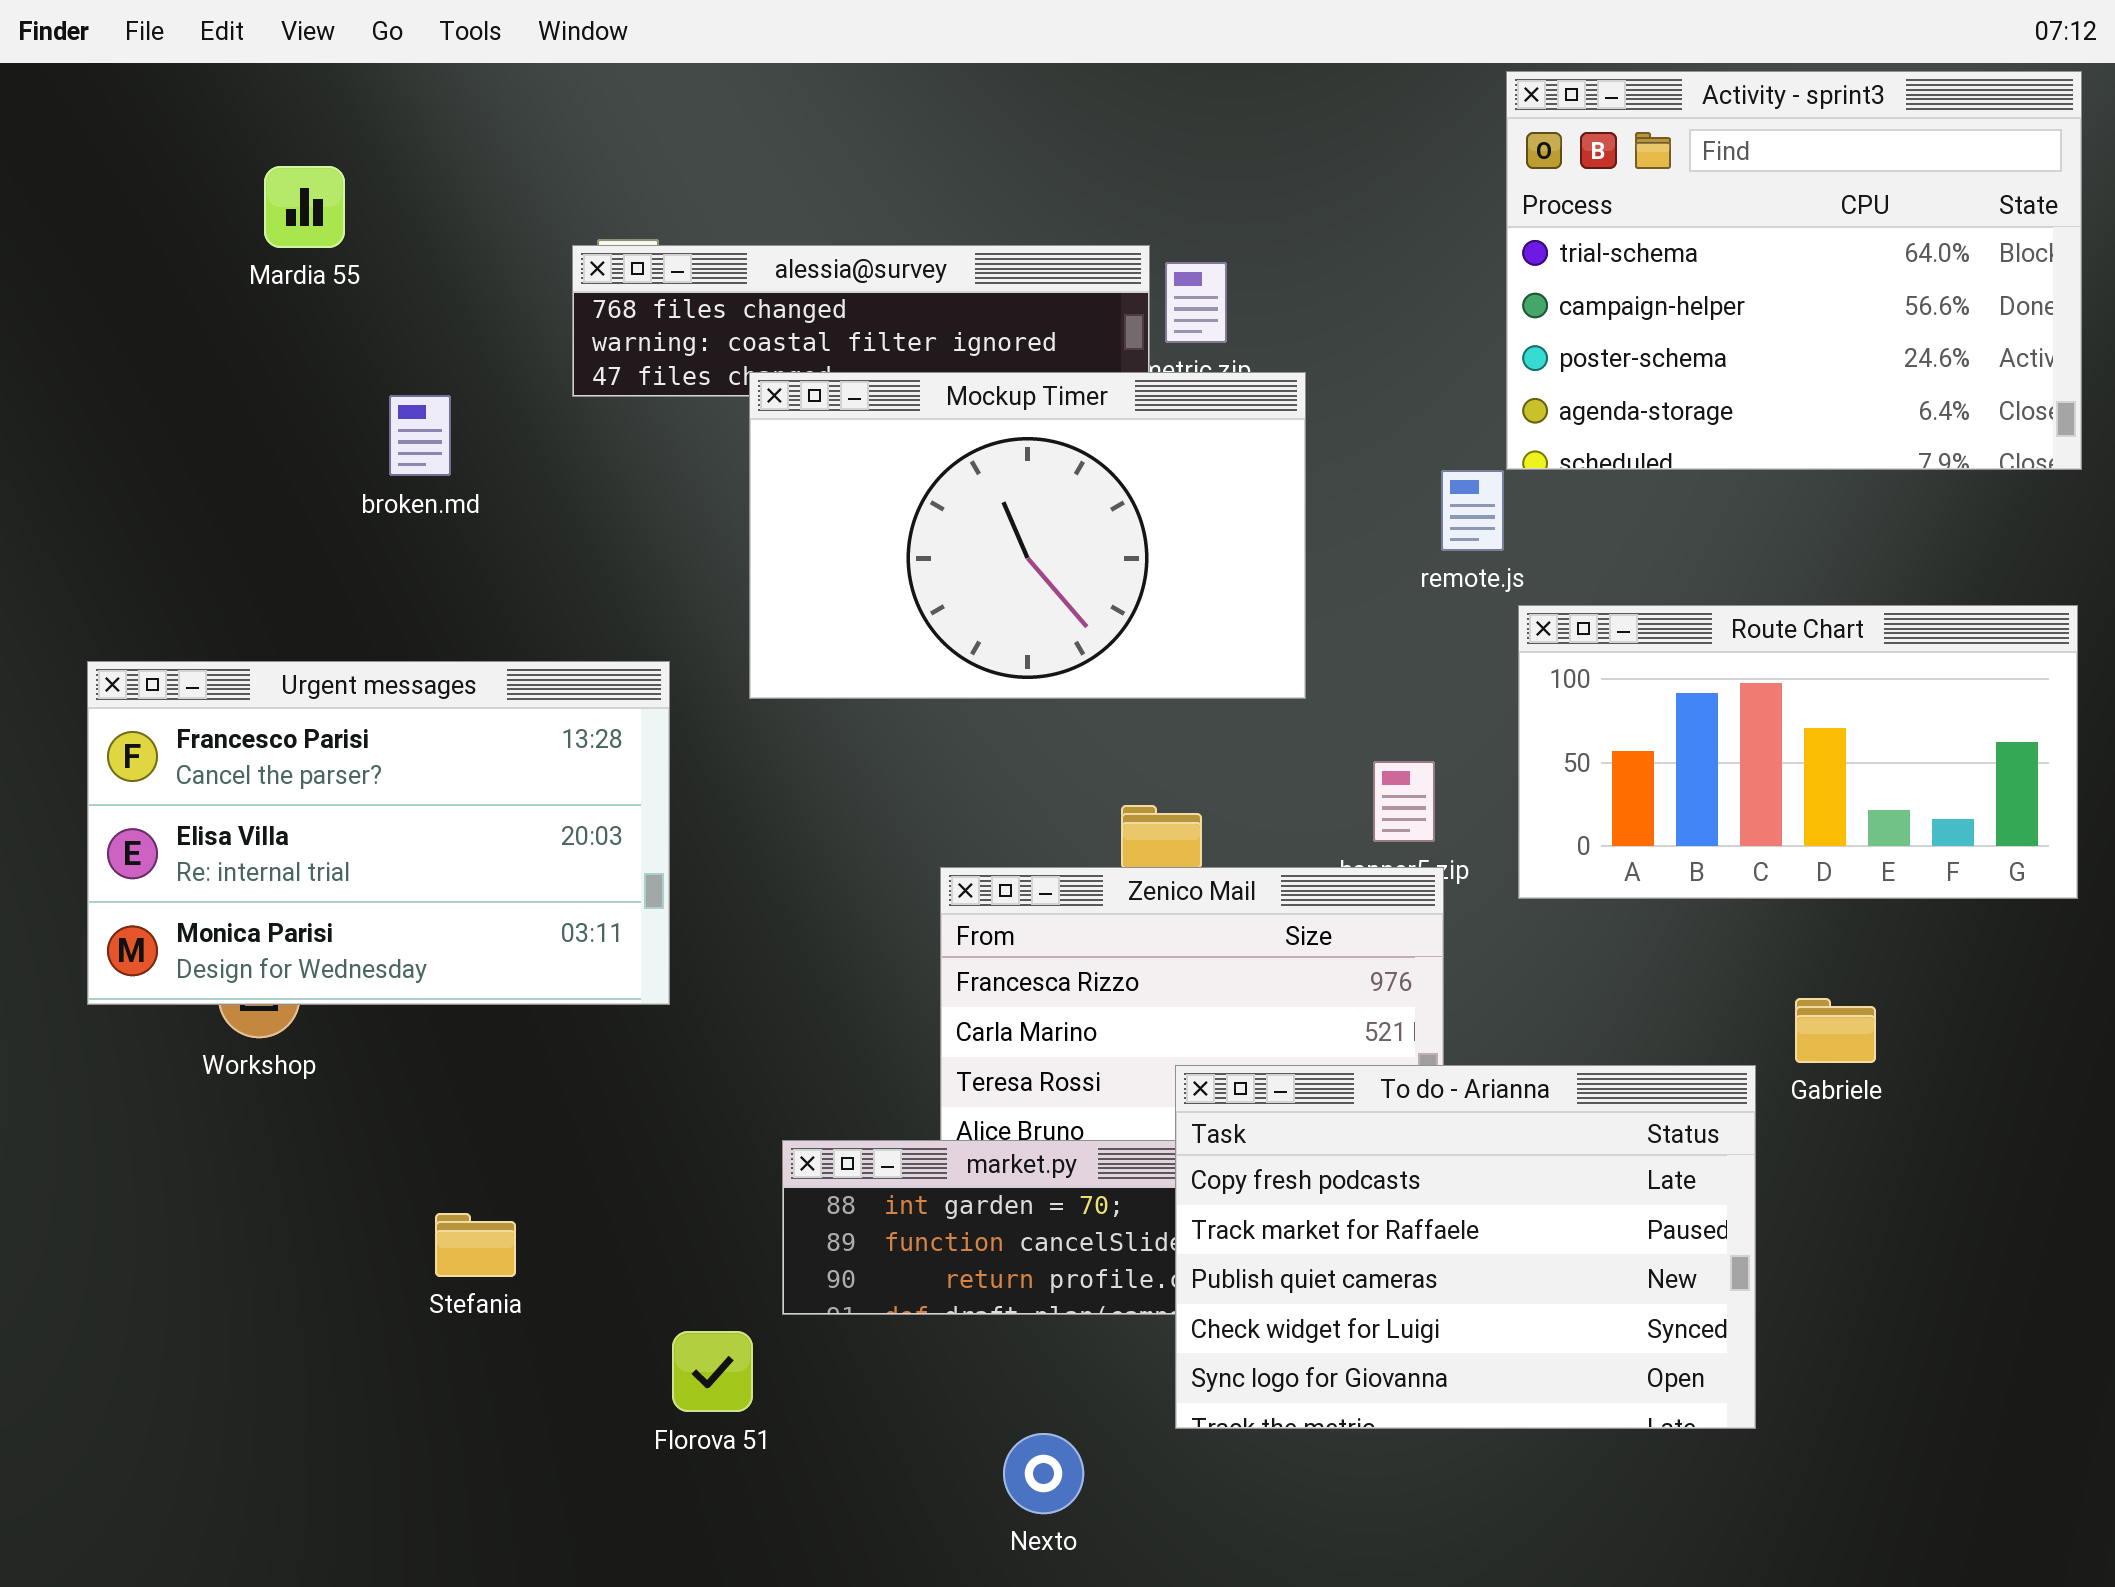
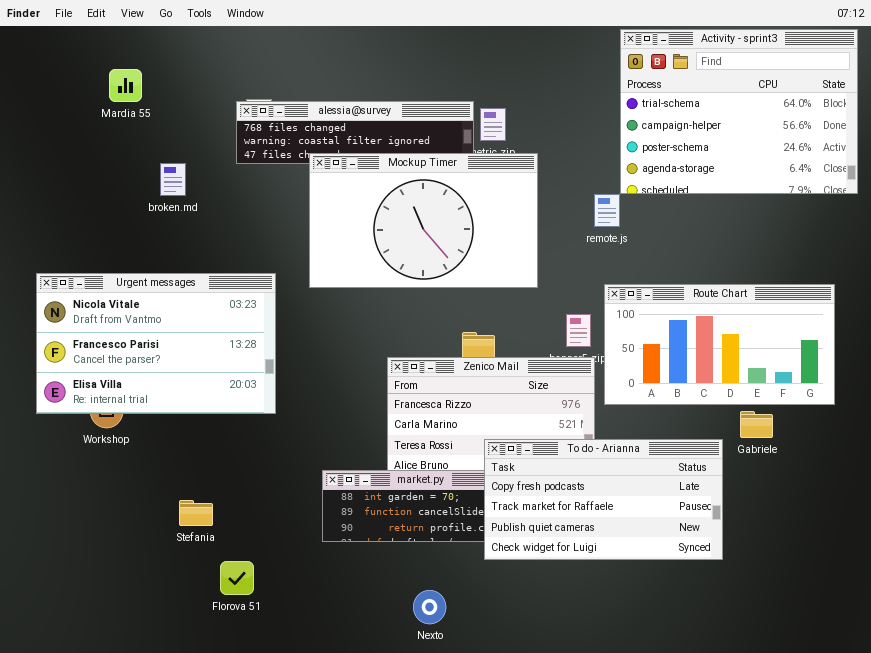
Route Chart: [1518,605,2078,899] -> [604,284,835,405], moved
Urgent messages: [87,661,670,1005] -> [36,273,276,414], scrolled up 1 row
To do - Arianna: [1175,1065,1756,1429] -> [484,439,723,560], resized
Florova 51: [672,1331,753,1412] -> [220,561,254,595], moved

